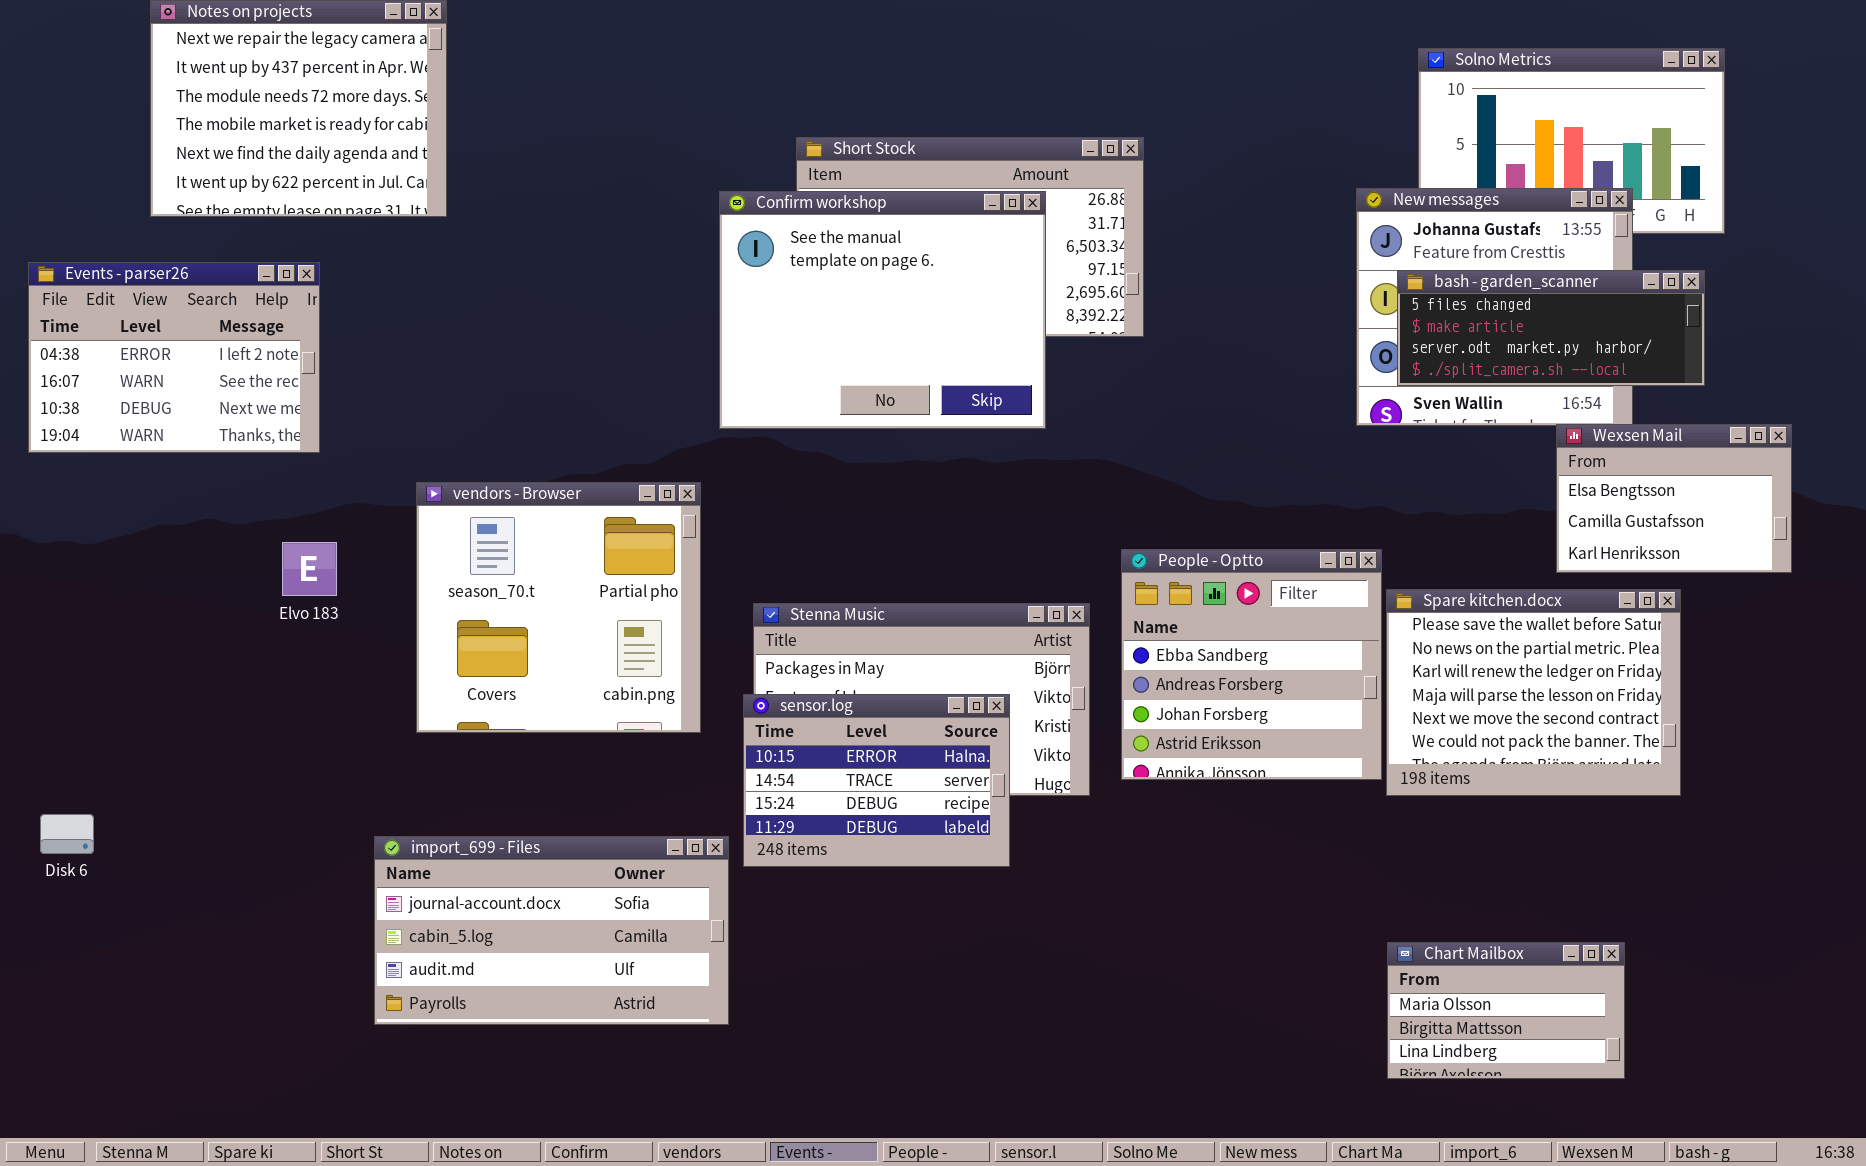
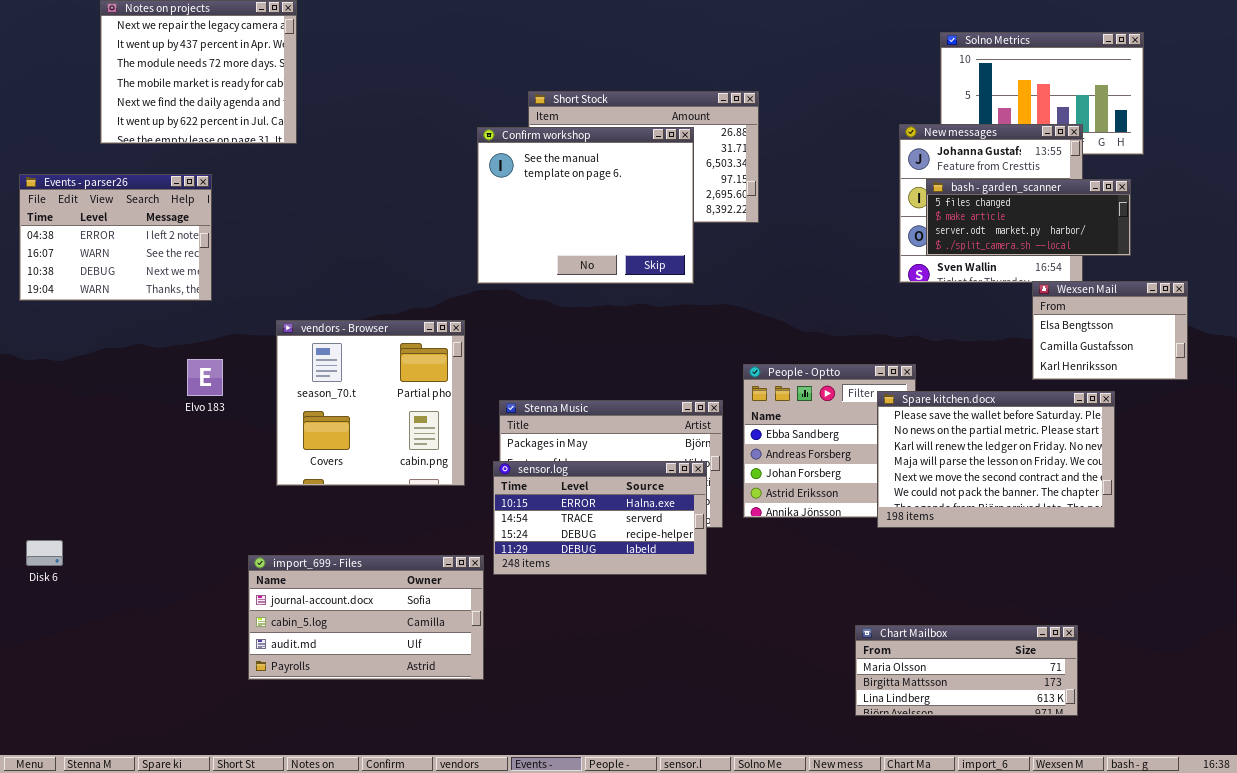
Spare kitchen.docx: [1386,589,1681,796] -> [877,391,1115,528], resized
sensor.log: [743,694,1010,867] -> [493,461,707,575], resized
Chart Mailbox: [1387,942,1625,1079] -> [855,625,1078,716], resized

